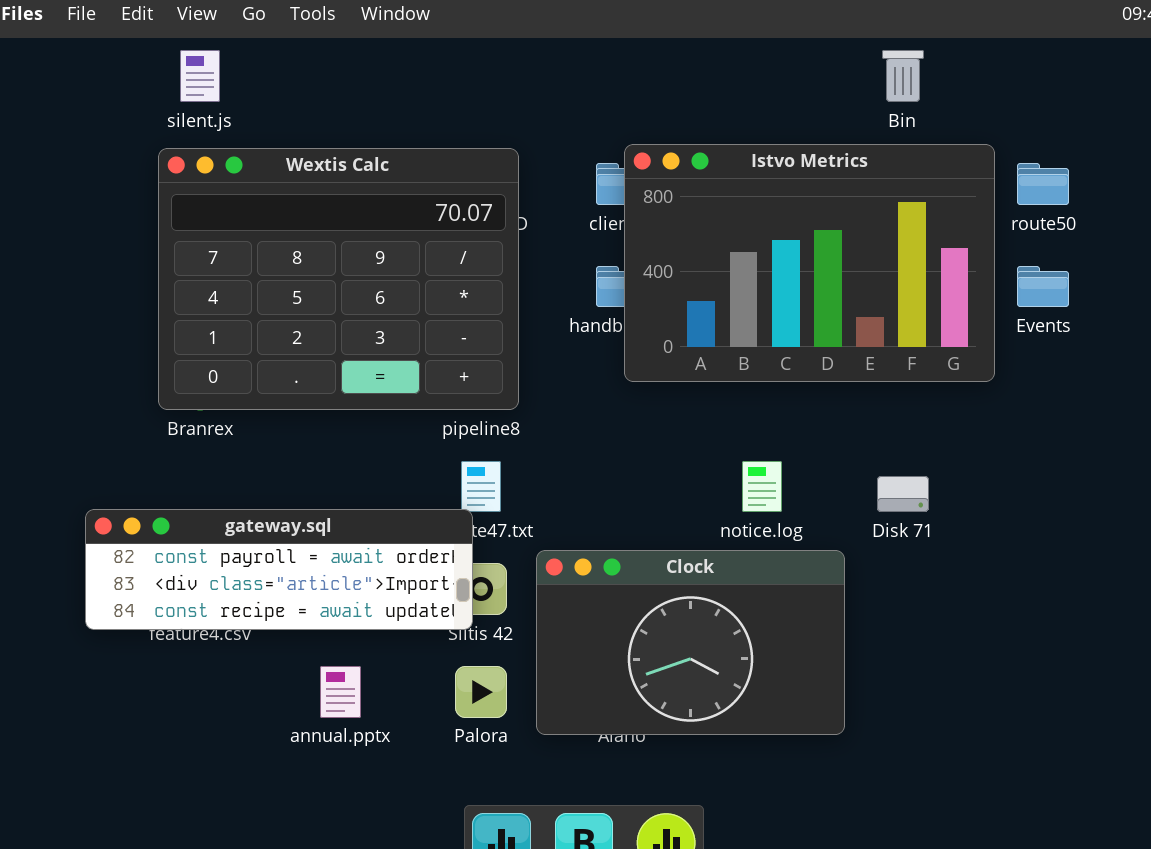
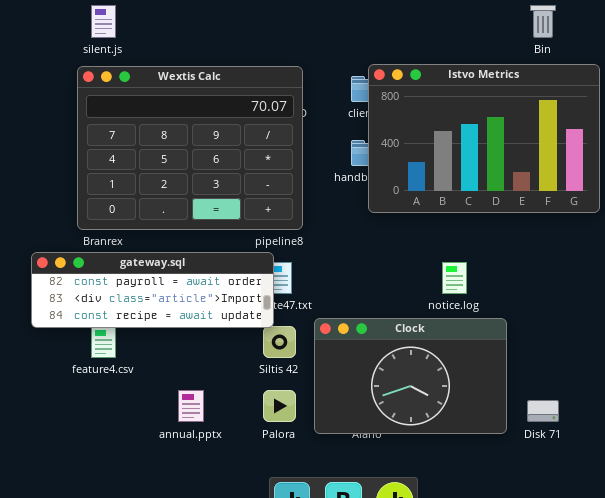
Disk 71: [877,476,929,512] -> [527,400,559,422], moved
gateway.sql: [85,509,473,630] -> [31,252,274,328], moved

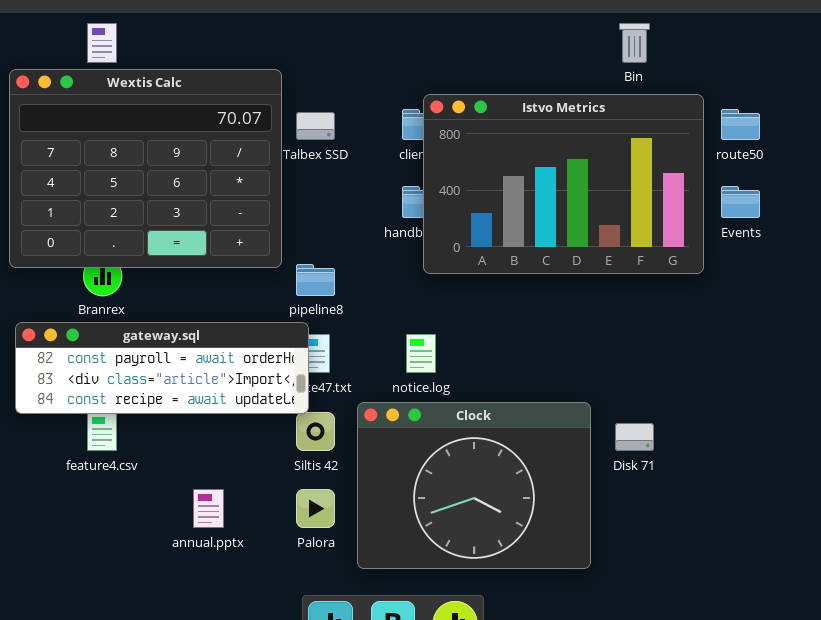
Wextis Calc: [77,66,303,230] -> [9,69,282,268], moved
notice.log: [442,262,467,294] -> [406,334,436,373], moved
Clock: [314,318,507,434] -> [357,402,591,569], resized
Disk 71: [527,400,559,422] -> [615,423,654,451], moved

